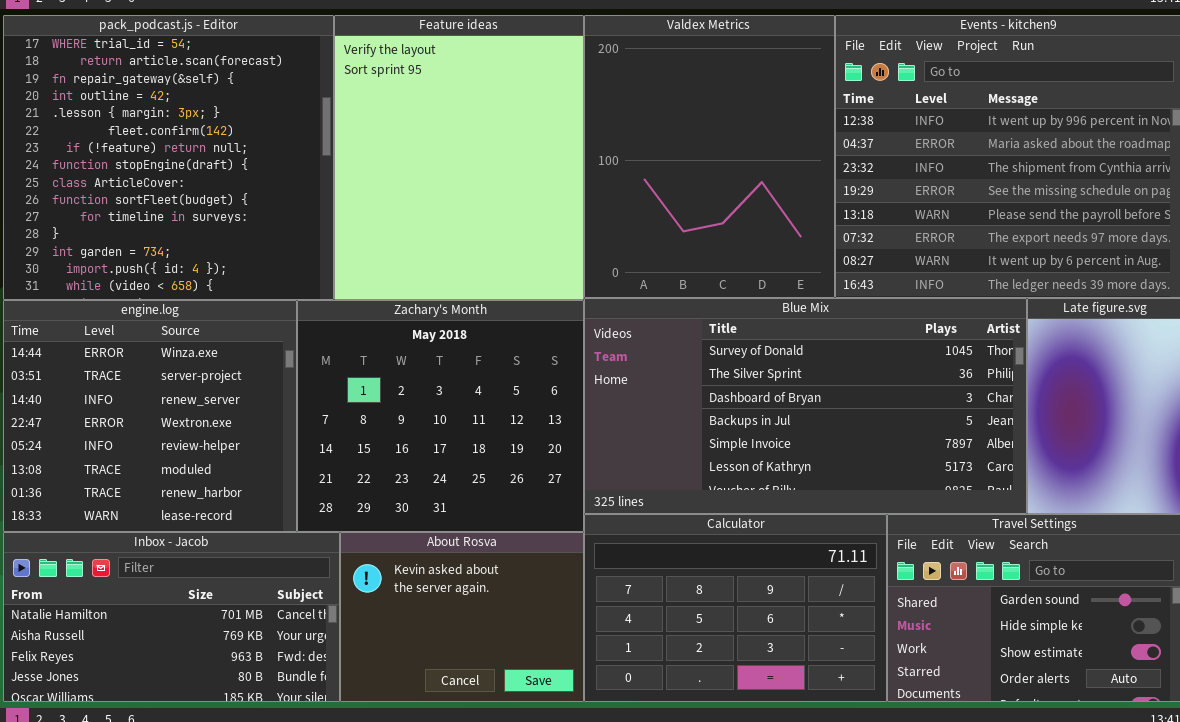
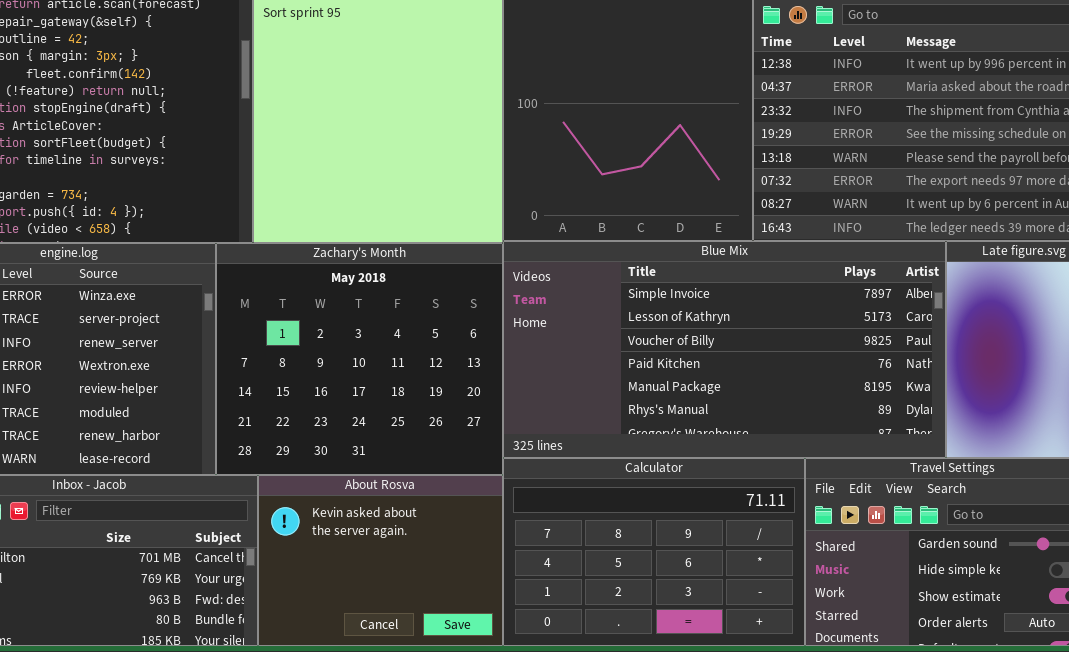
Blue Mix: [584,298,1027,514] -> [503,241,946,458], scrolled down 4 rows

